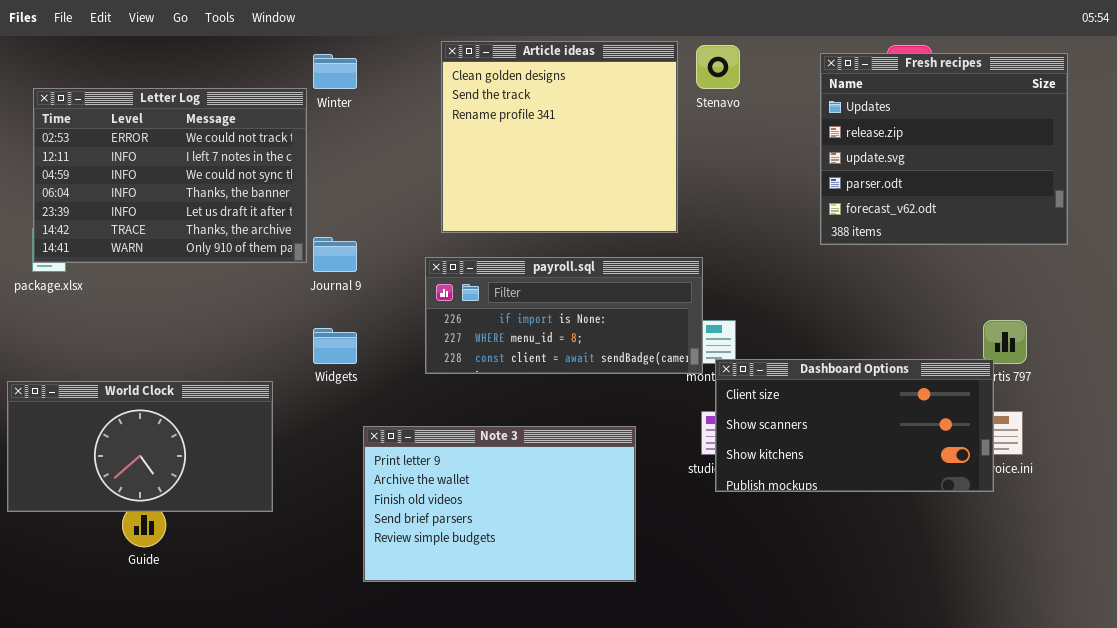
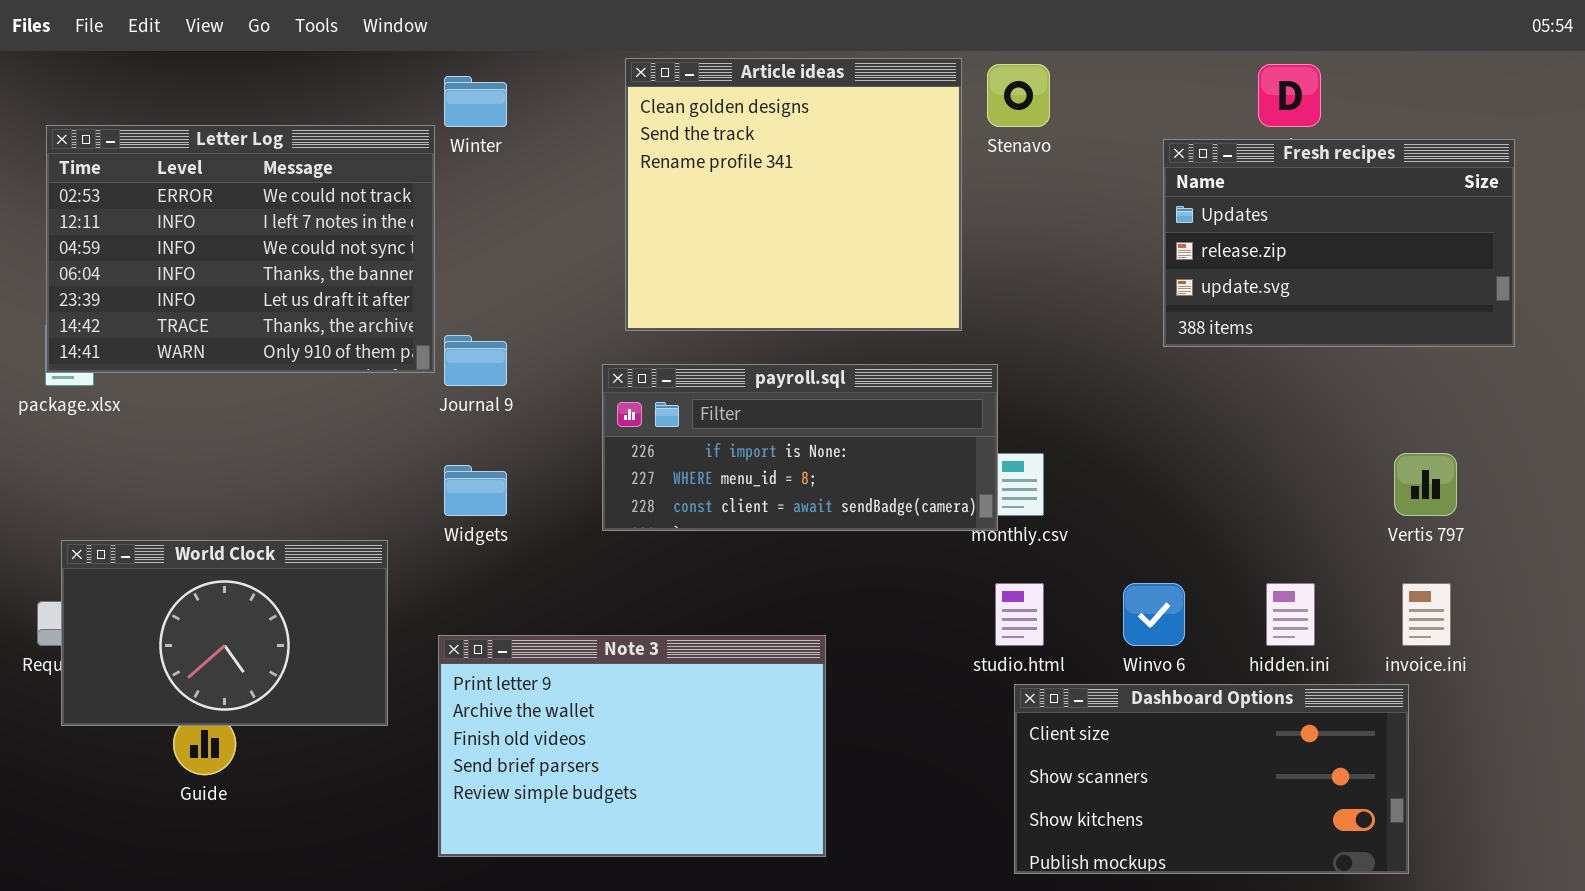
Fresh recipes: [820,53,1068,245] -> [1163,139,1515,347], resized
Dashboard Options: [715,359,994,492] -> [1014,684,1409,874], moved
World Clock: [7,381,273,512] -> [61,540,388,726], resized
Note 3: [363,426,636,582] -> [438,635,826,857], moved

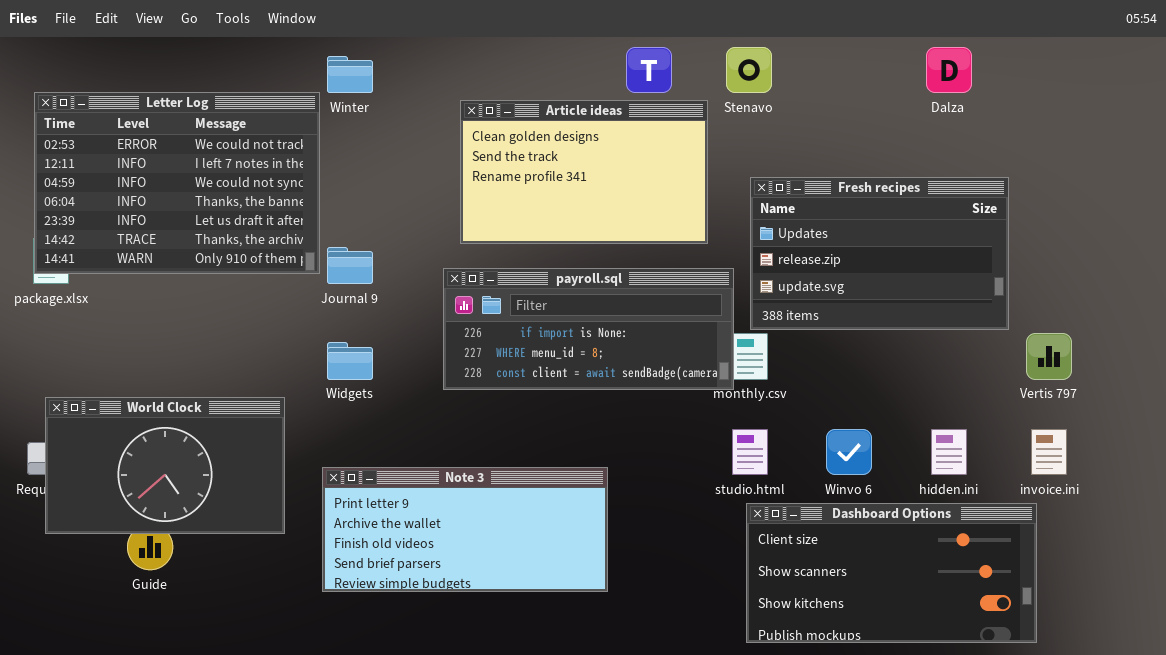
Article ideas: [625,58,962,331] -> [460,100,708,244], resized
Fresh recipes: [1163,139,1515,347] -> [750,177,1009,330], moved
Note 3: [438,635,826,857] -> [322,467,608,592], resized

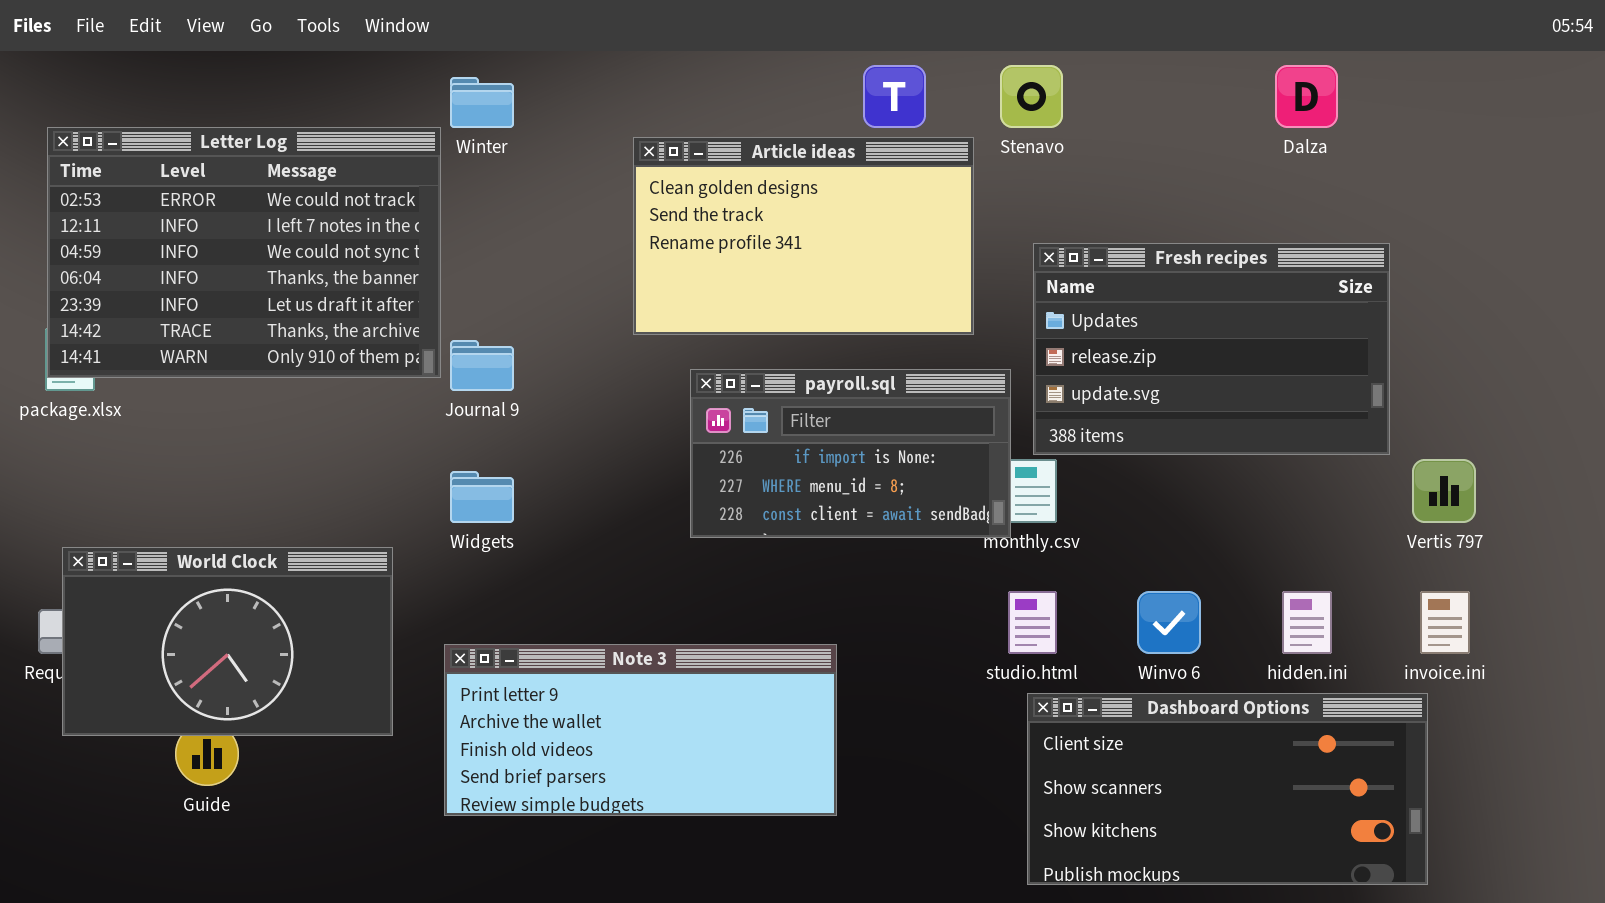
payroll.sql: [443,268,734,390] -> [690,369,1011,538], resized

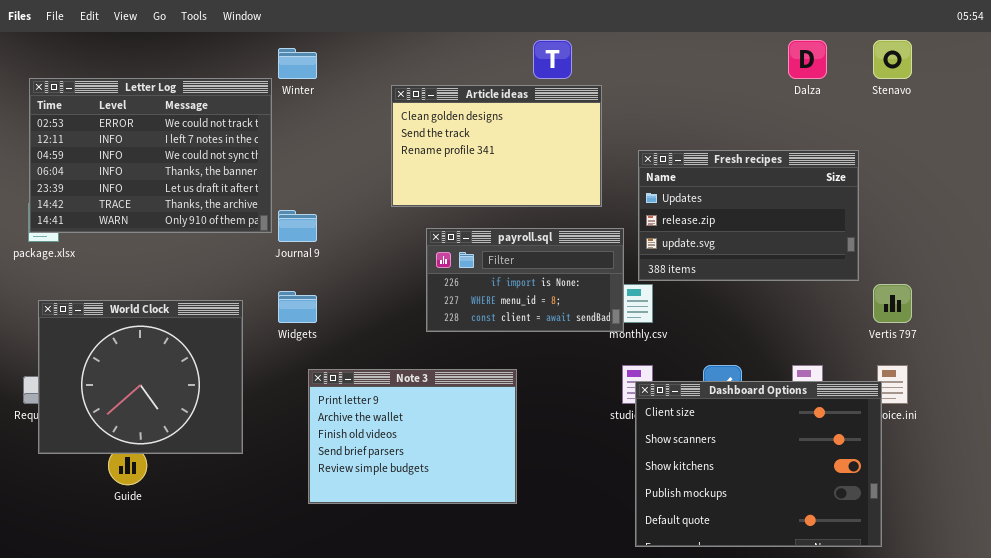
Stenavo: [1000,65,1063,128] -> [873,40,912,79], moved
World Clock: [62,547,393,736] -> [38,300,243,454], resized
Note 3: [444,644,837,816] -> [308,369,517,504], resized
Dashboard Options: [1027,693,1428,885] -> [635,381,882,547], resized

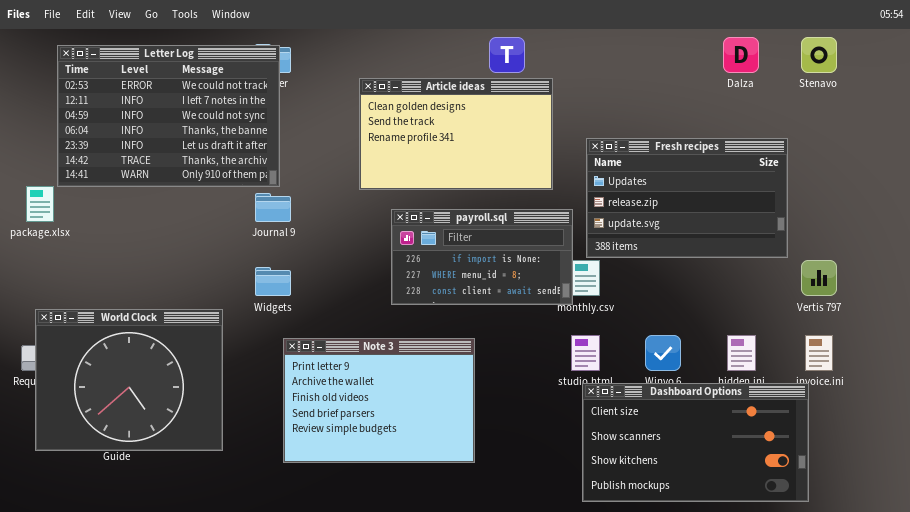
Letter Log: [29,78,272,233] -> [57,45,280,187], moved
World Clock: [38,300,243,454] -> [35,309,223,451], moved
Dashboard Options: [635,381,882,547] -> [582,383,809,502], resized

